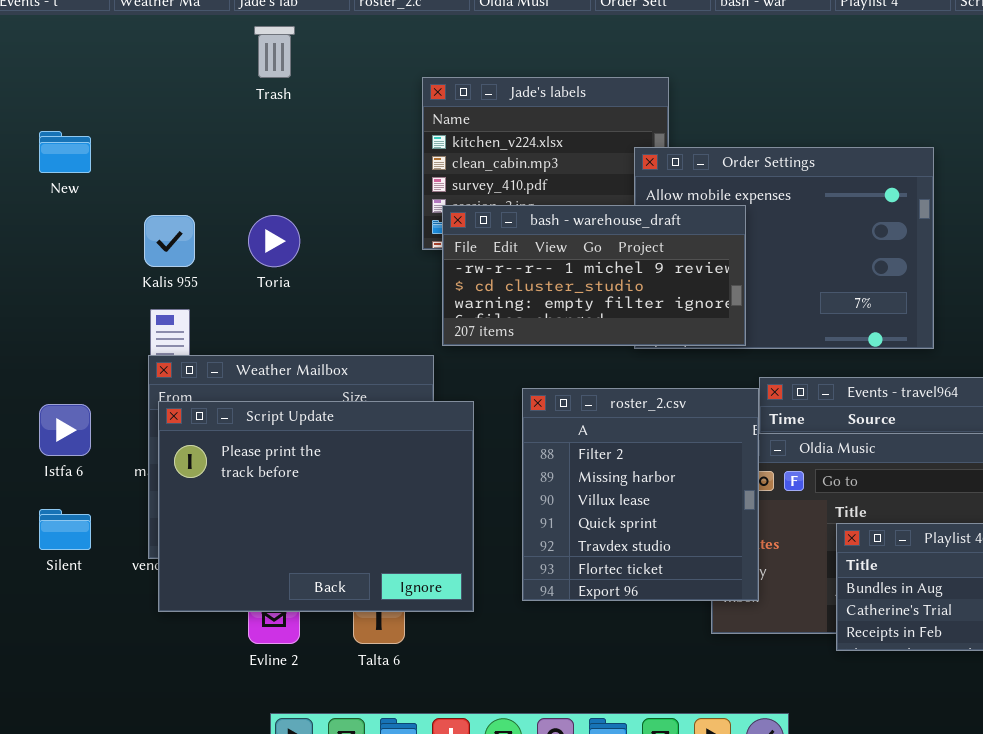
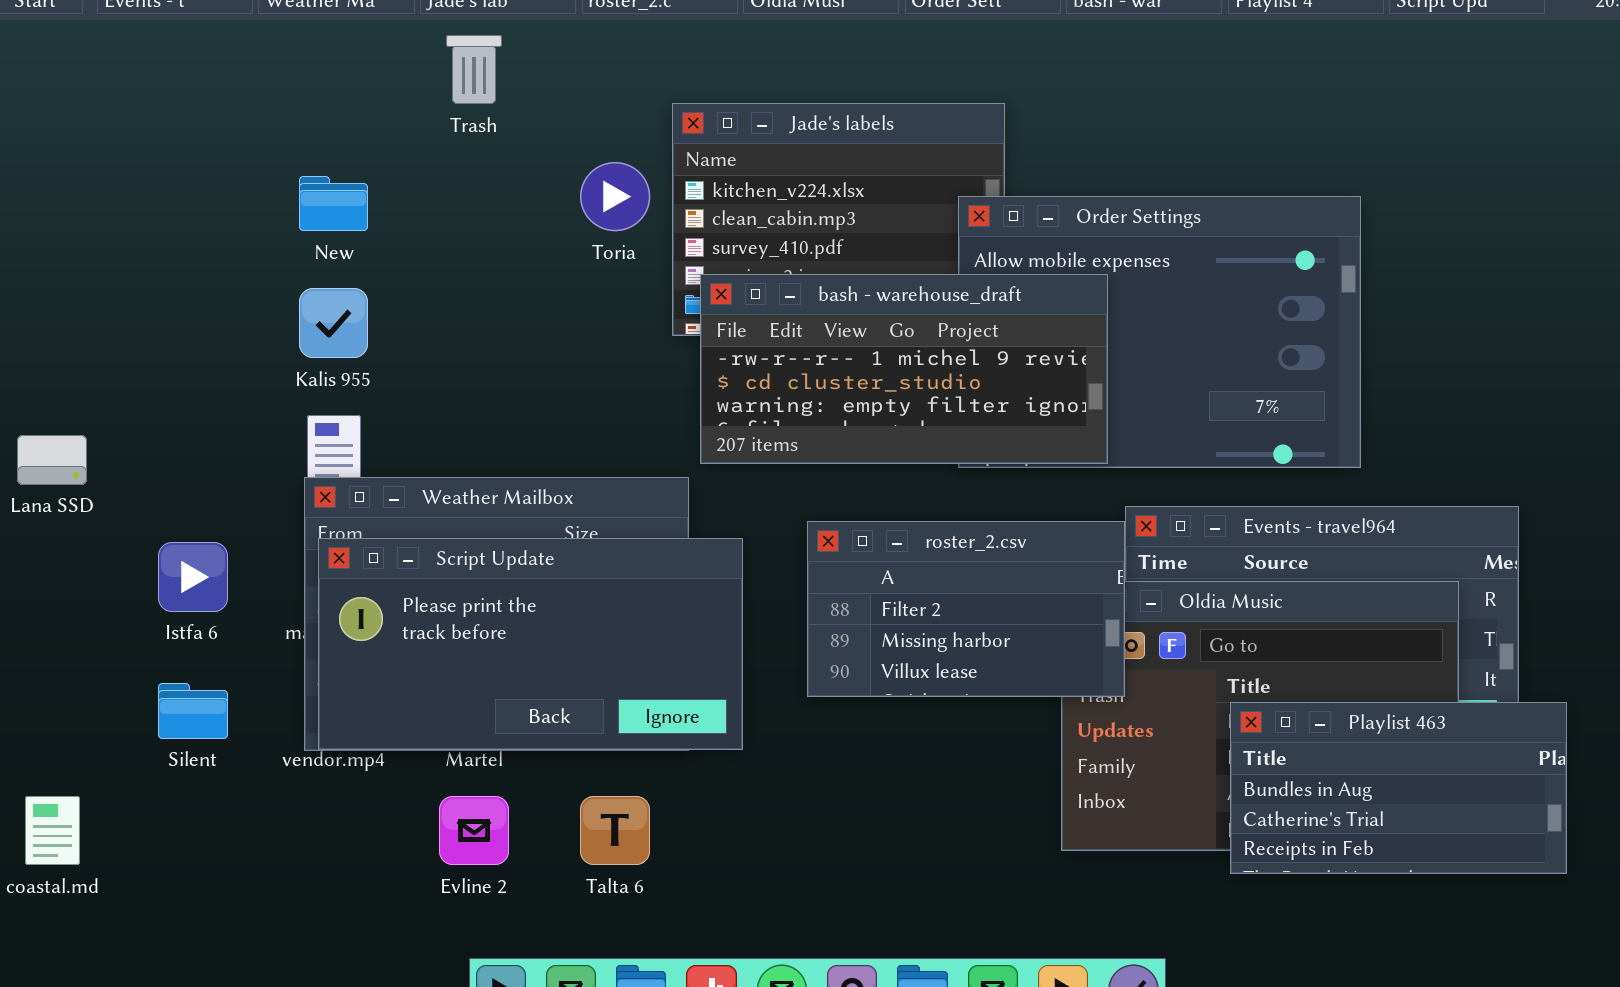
New: [39,131,91,173] -> [299,176,368,231], moved
Toria: [248,215,300,267] -> [580,162,650,231], moved
roster_2.csv: [522,388,759,601] -> [807,521,1125,697], resized
Script Update: [158,401,474,612] -> [318,538,743,750], resized

